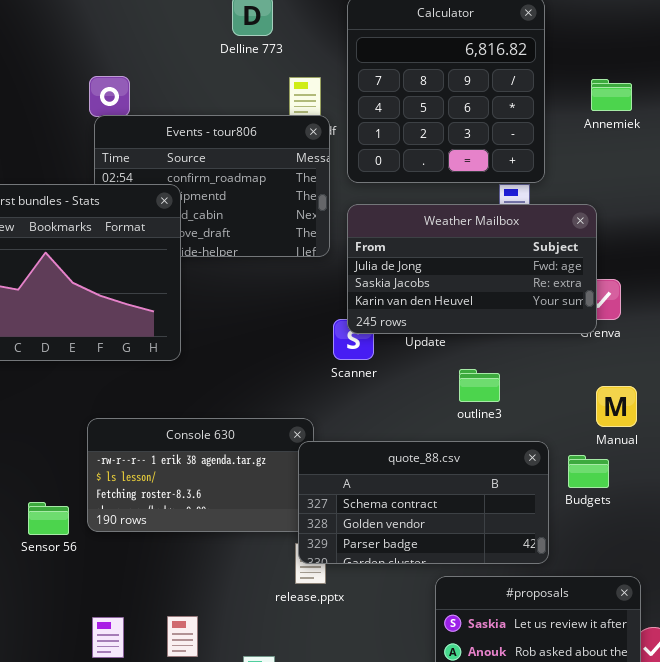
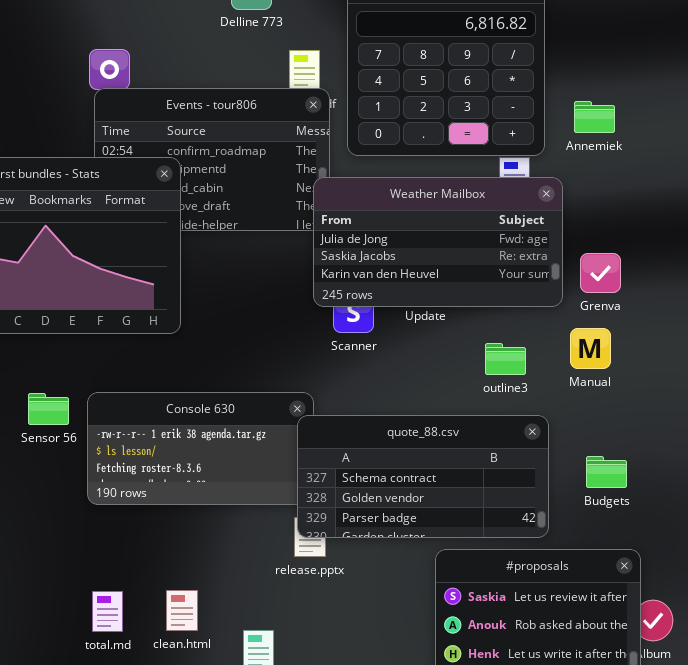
Annemiek: [591,79,632,111] -> [574,101,615,133], moved
Weather Mailbox: [347,204,597,334] -> [313,177,563,307], moved
outline3: [459,369,500,402] -> [485,343,526,375], moved
Manual: [596,386,637,427] -> [570,328,611,369], moved
Budgets: [568,455,609,488] -> [586,456,627,488], moved
Sensor 56: [28,502,69,535] -> [28,393,69,425], moved

